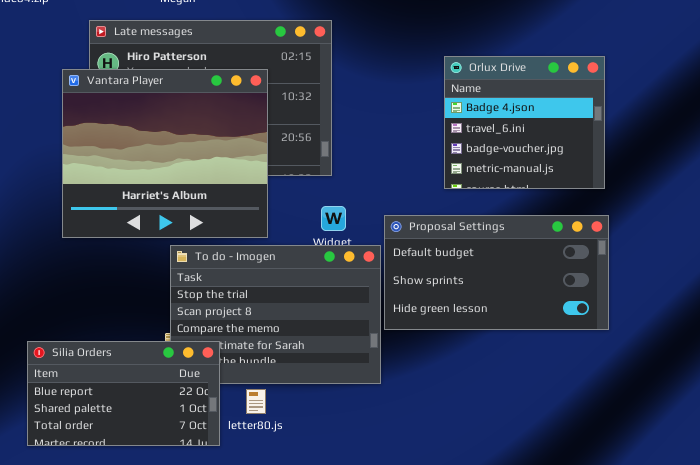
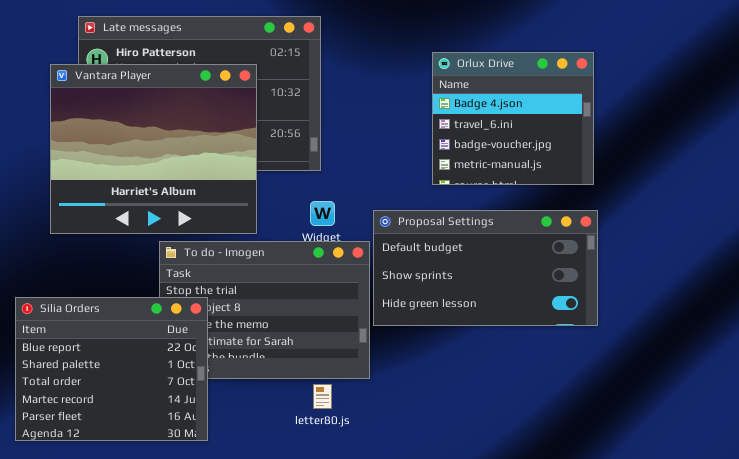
Silia Orders: [27,341,220,446] -> [15,297,208,441], resized
letter80.js: [246,389,266,414] -> [313,384,332,409], moved

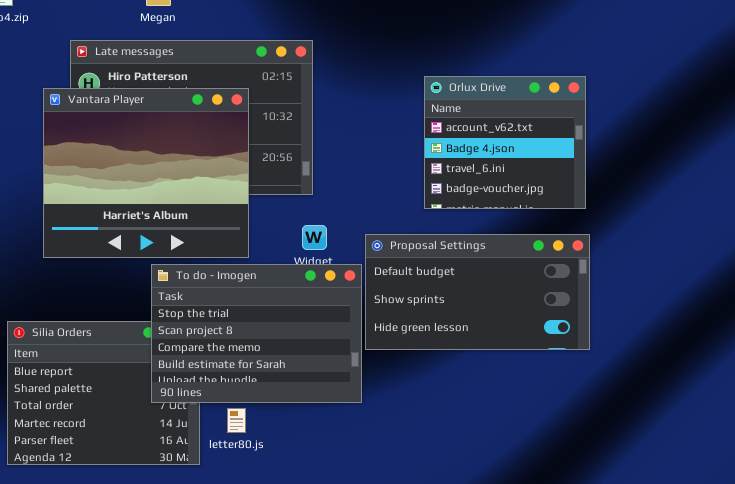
Orlux Drive: [432,52,594,185] -> [424,76,586,209], scrolled up 1 row
To do - Imogen: [159,241,370,379] -> [151,264,362,403], raised
letter80.js: [313,384,332,409] -> [227,408,246,433], moved

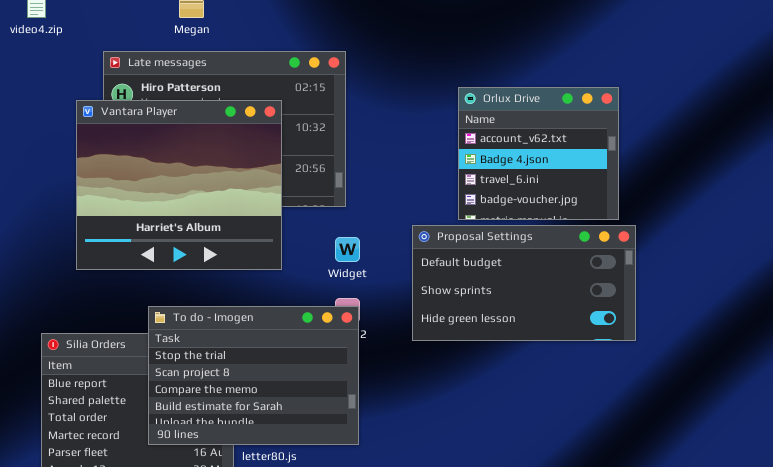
Proposal Settings: [365,234,590,350] -> [412,225,636,341], moved
To do - Imogen: [151,264,362,403] -> [148,306,359,445], moved

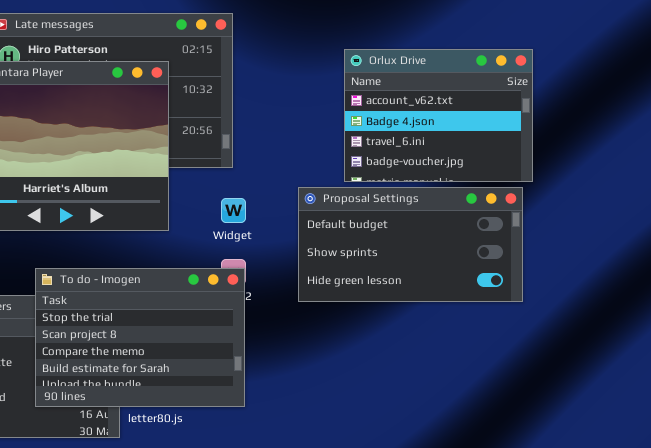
Orlux Drive: [458,87,619,220] -> [344,49,533,182], resized

